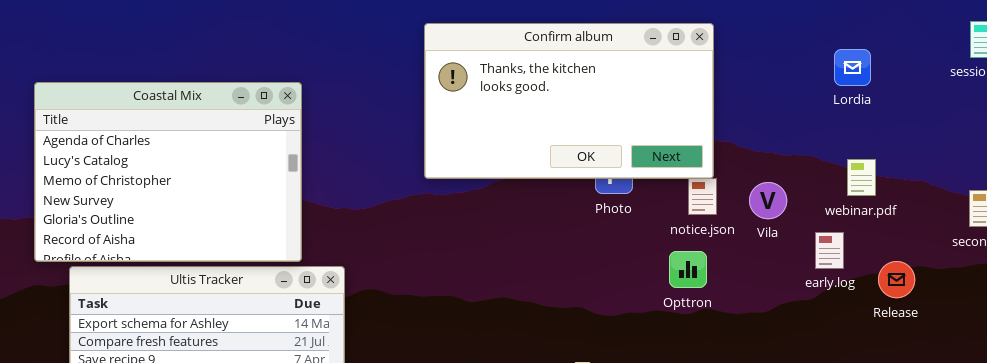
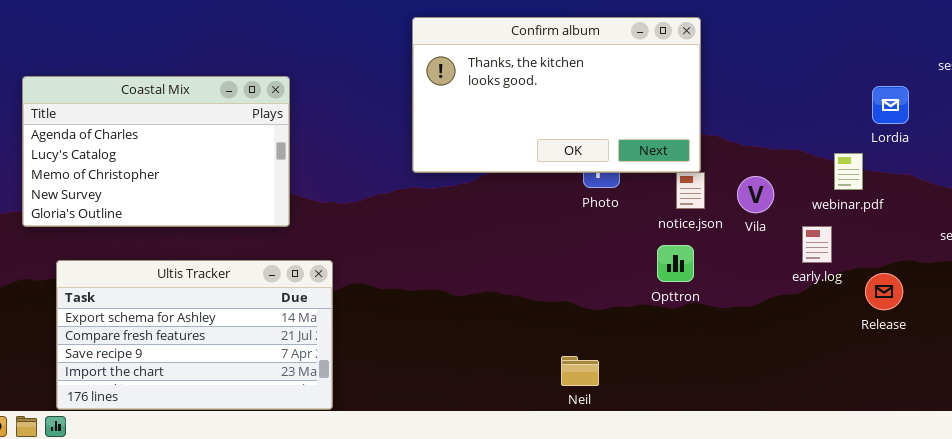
Lordia: [834,49,871,86] -> [872,86,909,124], moved
Coastal Mix: [34,82,302,262] -> [22,76,290,227], resized
Release: [878,261,915,298] -> [865,273,903,310], moved

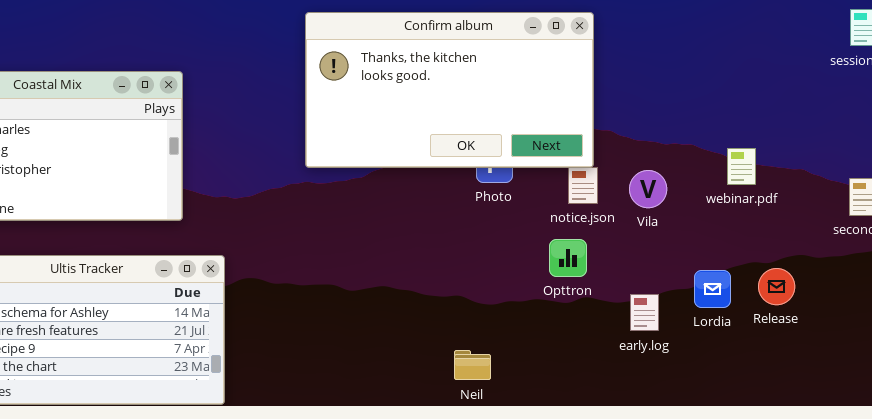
Lordia: [872,86,909,124] -> [694,270,731,308], moved
early.log: [802,226,832,263] -> [630,294,659,331], moved

